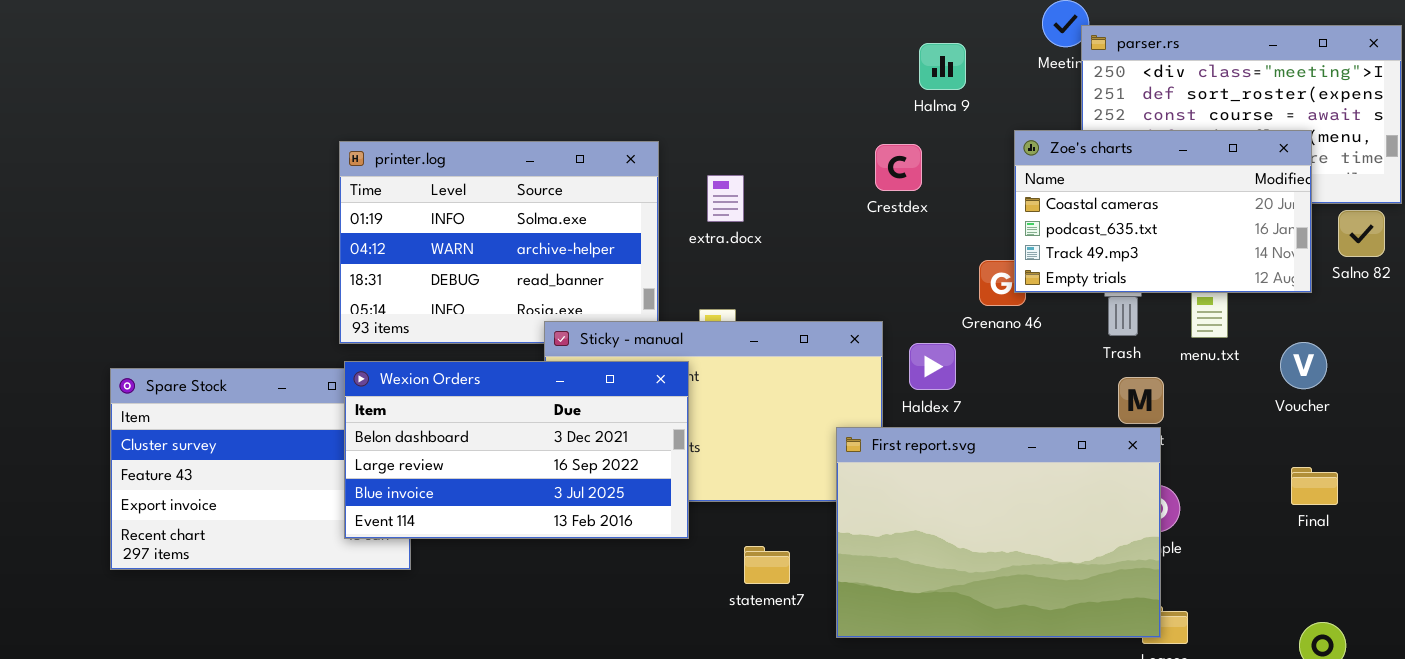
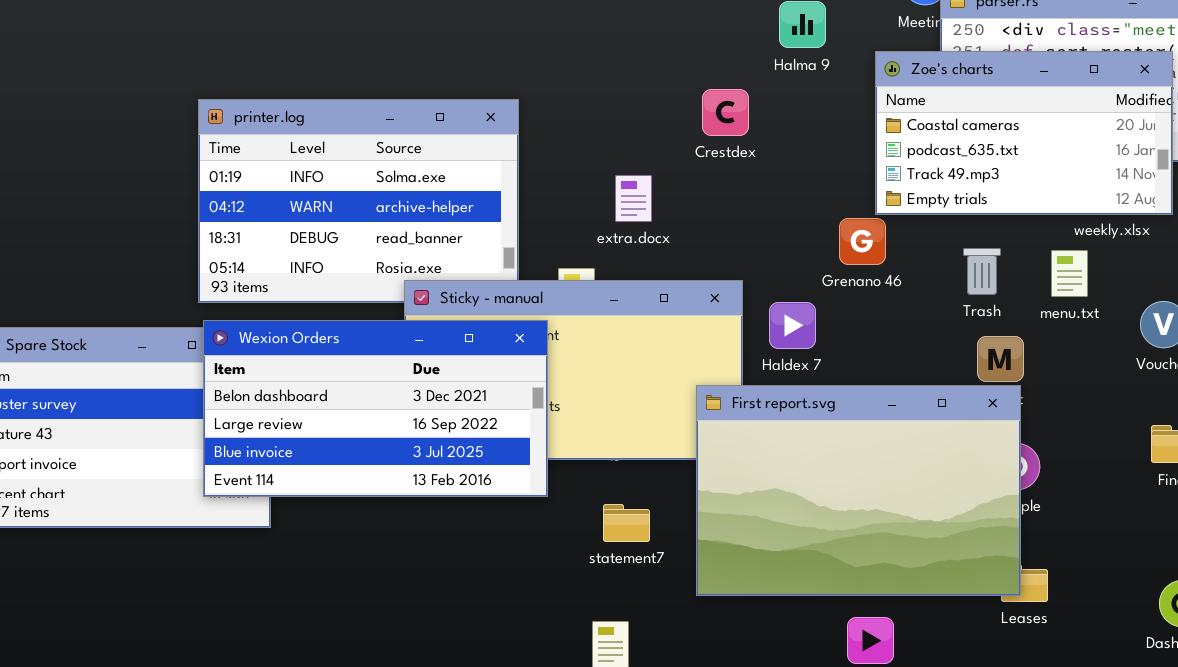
Zoe's charts: [1014,130,1312,293] -> [875,51,1173,215], moved
Crestdex: [875,144,922,191] -> [702,89,749,136], moved
extra.docx: [707,175,744,222] -> [615,175,652,222], moved

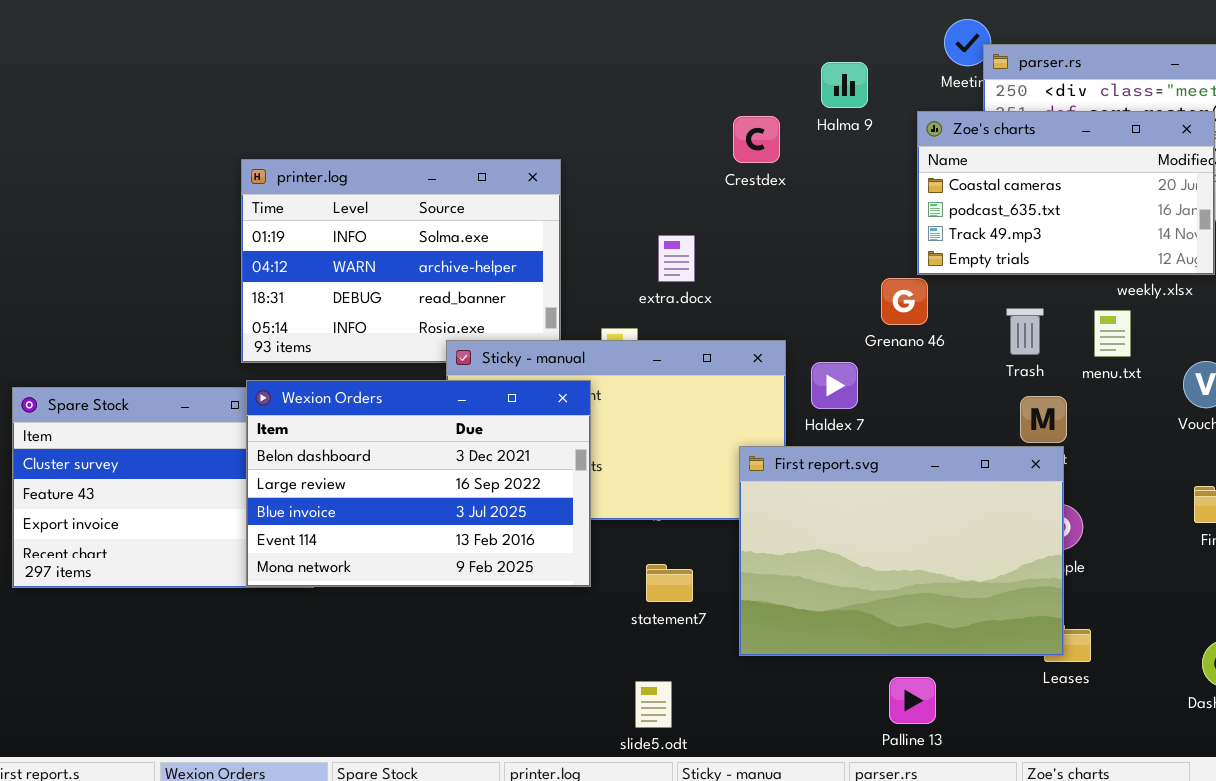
Crestdex: [702,89,749,136] -> [733,116,780,163], moved
Wexion Orders: [203,320,548,497] -> [246,380,591,587], resized

